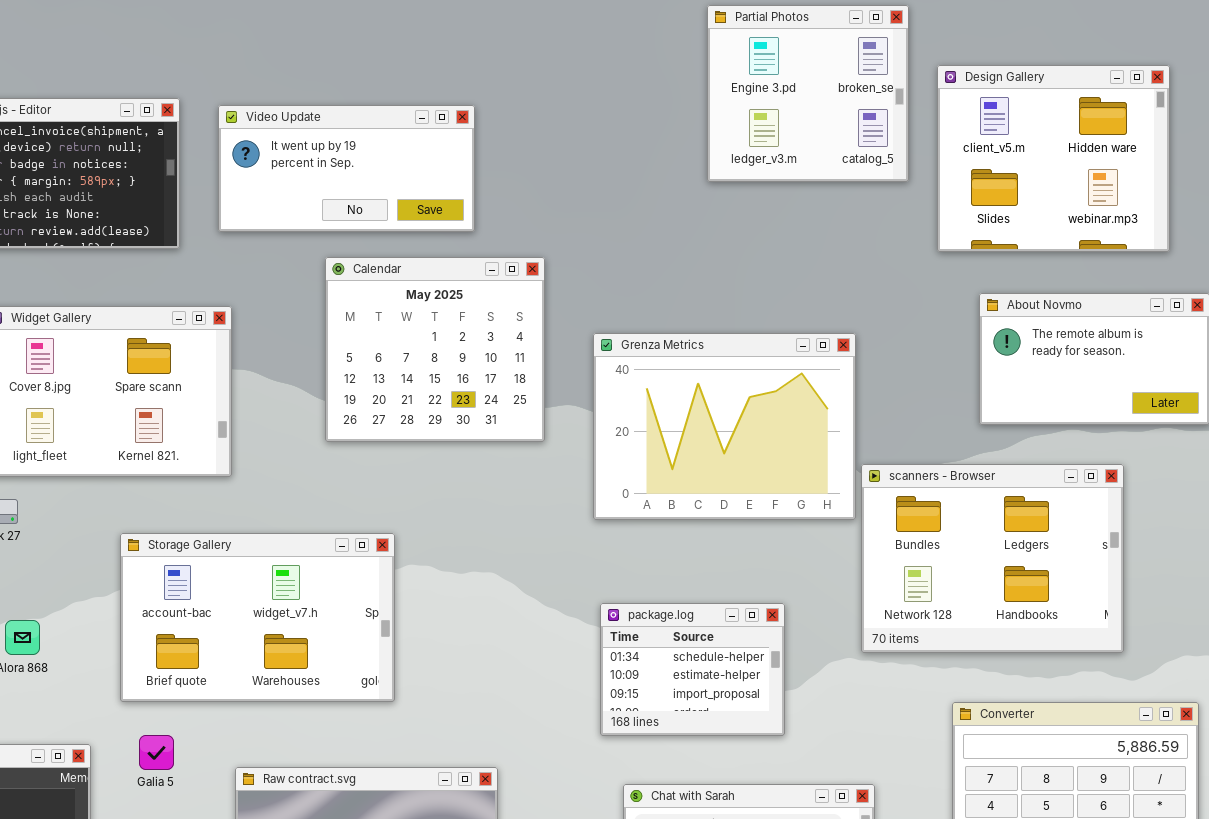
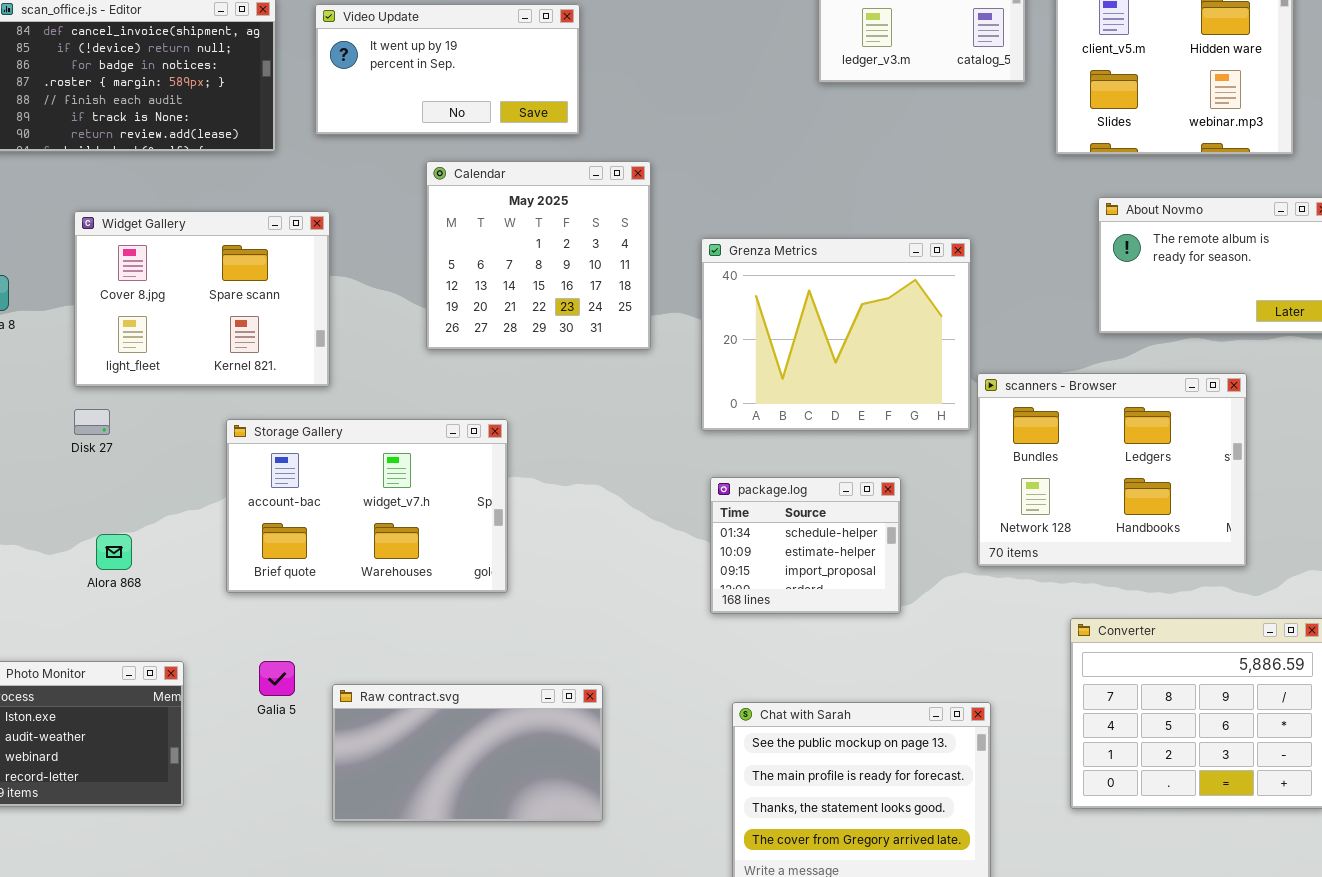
Storage Gallery: [120,533,395,702] -> [226,419,508,593], moved
package.log: [600,603,785,736] -> [710,477,901,614], moved
Galia 5: [139,735,174,770] -> [259,661,295,696], moved

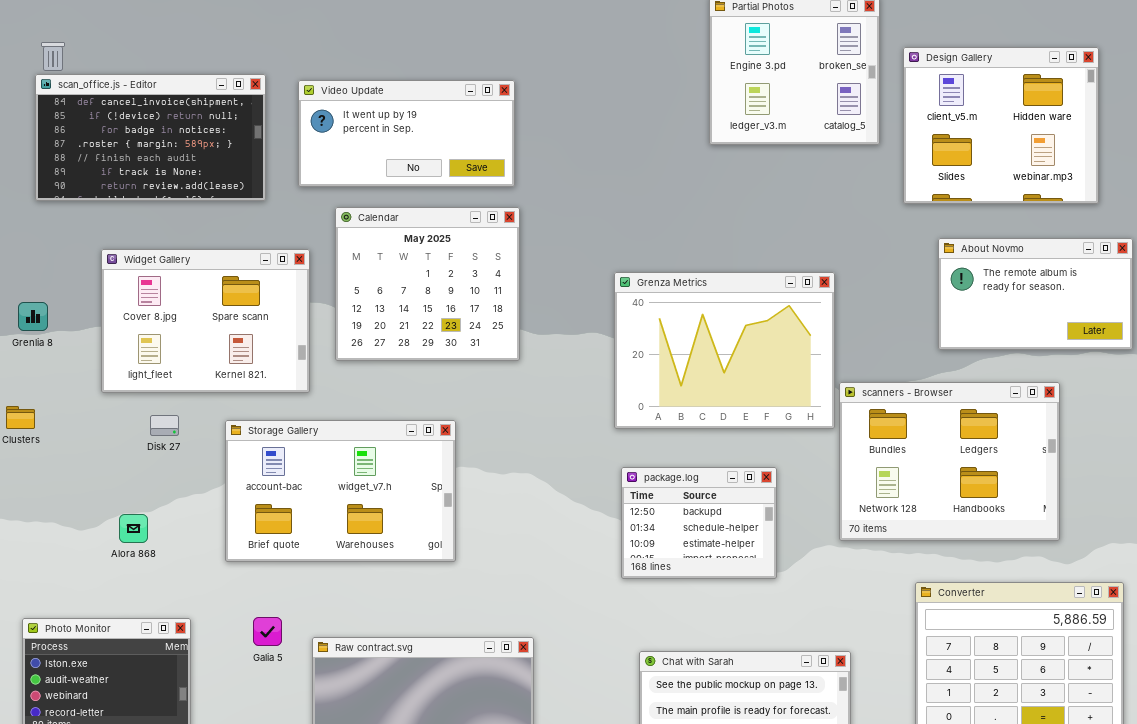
Calendar: [426,161,651,350] -> [335,207,520,361], moved
Disk 27: [74,409,110,435] -> [150,415,179,436], moved
package.log: [710,477,901,614] -> [621,467,777,579], scrolled up 1 row

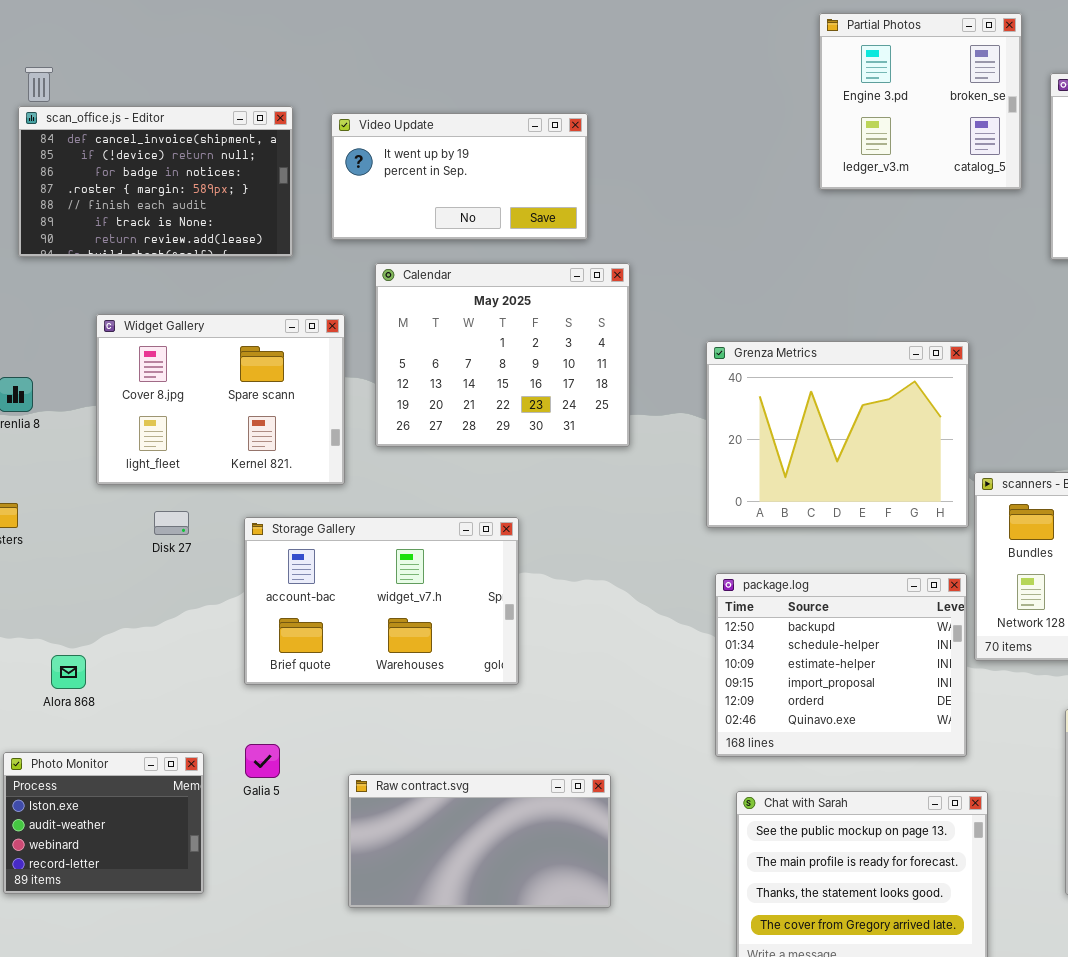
Calendar: [335,207,520,361] -> [375,263,630,447], resized
package.log: [621,467,777,579] -> [715,573,967,757], resized
Alora 868: [119,514,148,543] -> [51,655,86,689], moved
Galia 5: [253,617,282,646] -> [245,744,280,778], moved

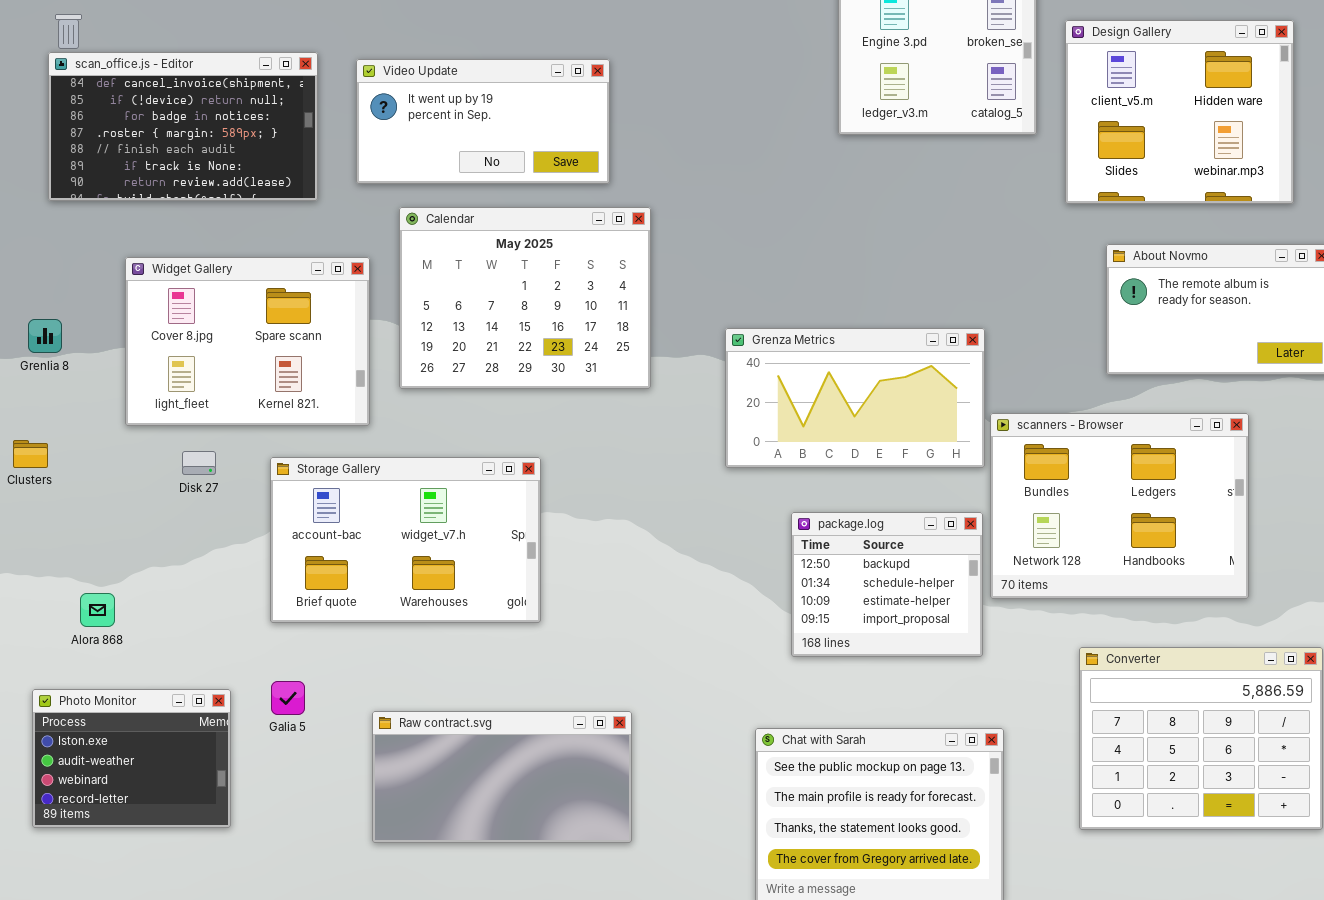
Grenza Metrics: [706,341,969,528] -> [725,328,985,468], resized
package.log: [715,573,967,757] -> [791,512,983,657], resized

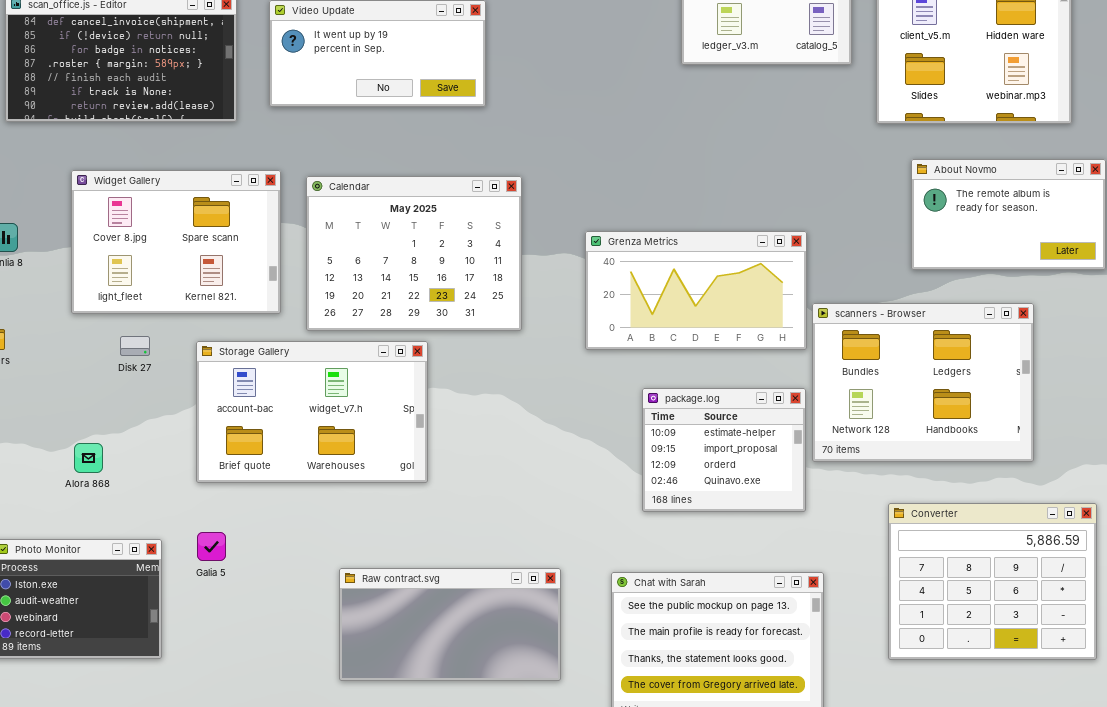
Calendar: [399,207,651,389] -> [306,176,522,331], moved
package.log: [791,512,983,657] -> [642,388,806,512], scrolled down 2 rows
Alora 868: [80,593,115,627] -> [74,443,103,473], moved
Raw contract.svg: [372,711,632,843] -> [339,568,561,681], moved

